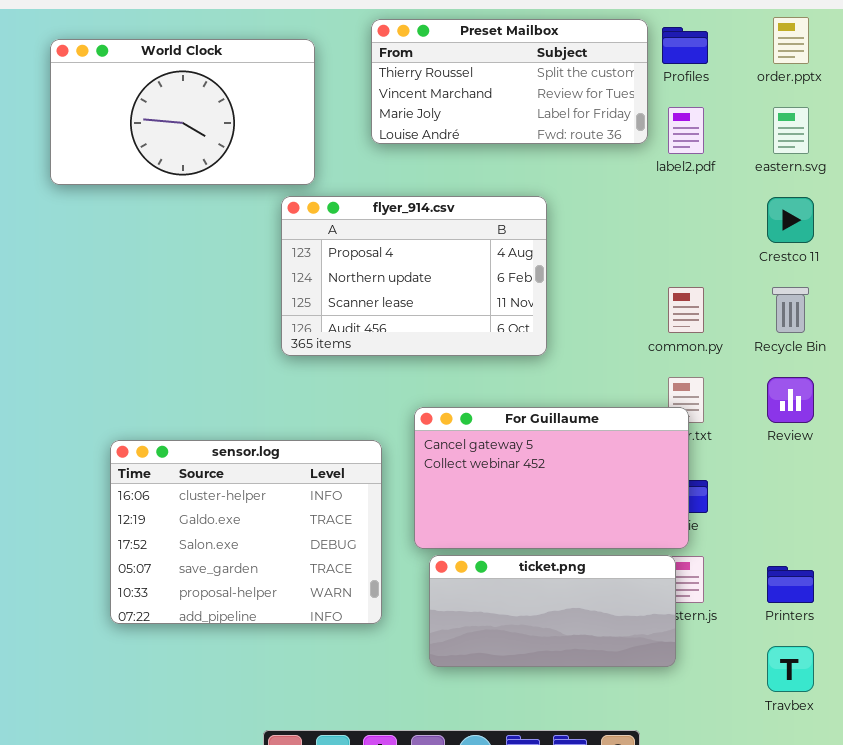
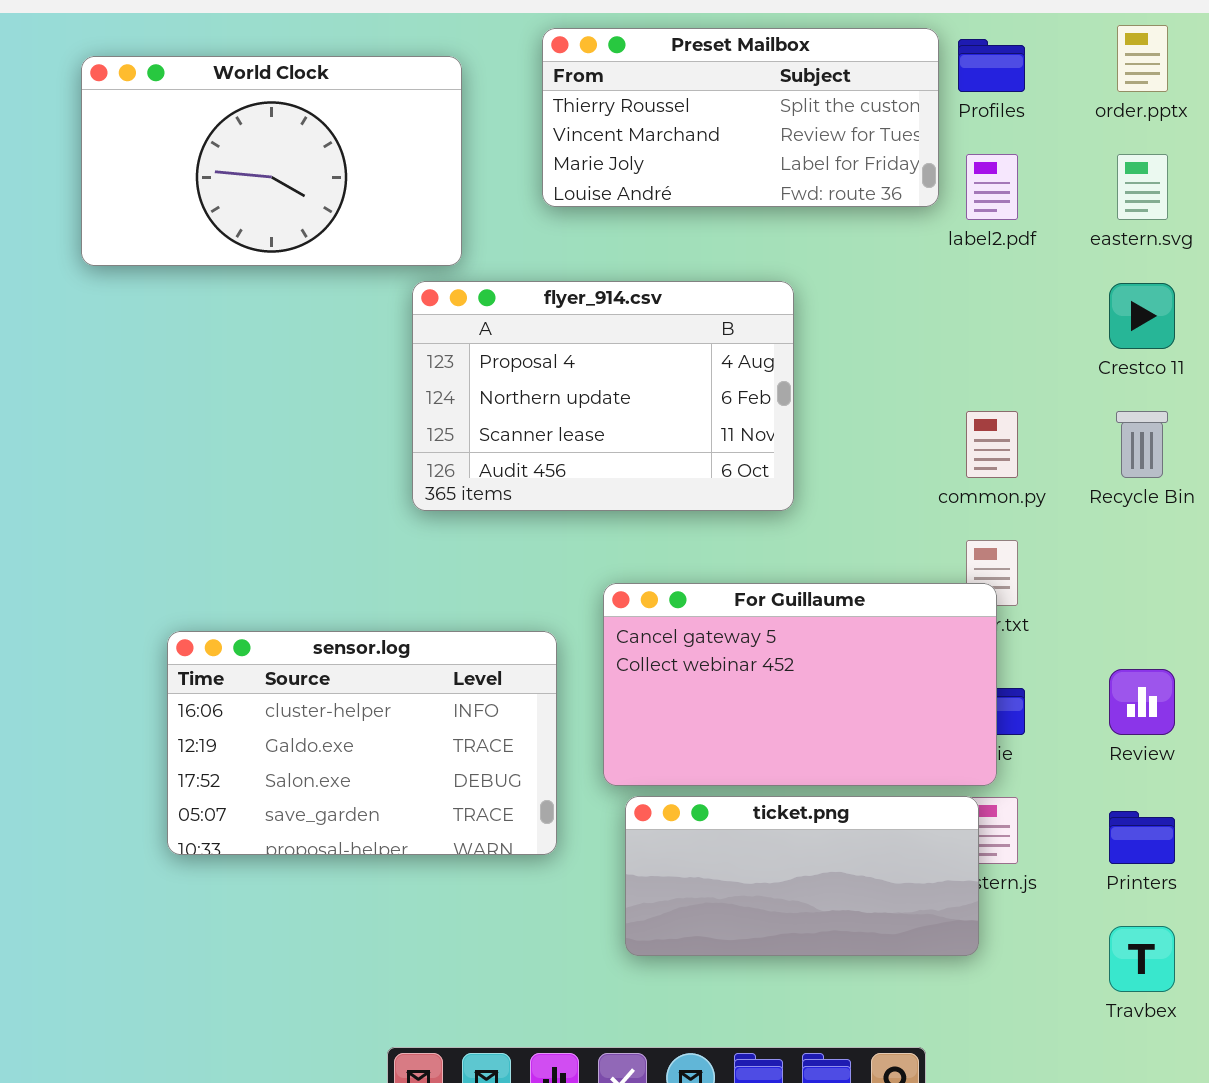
Review: [767,377,814,423] -> [1109,669,1175,735], moved
sensor.log: [110,440,382,624] -> [167,631,557,855], resized

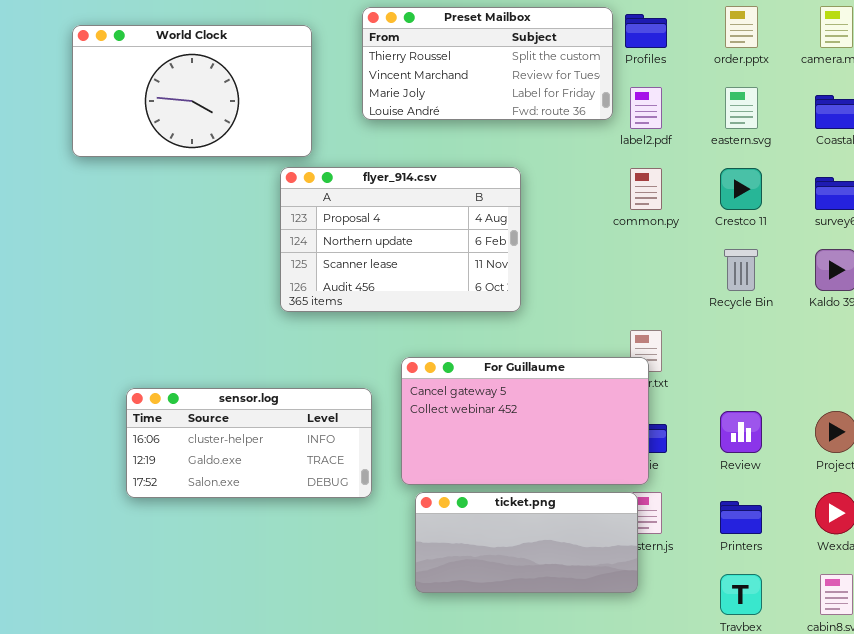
common.py: [966,411,1018,478] -> [630,168,662,210], moved
sensor.log: [167,631,557,855] -> [126,388,372,498], resized

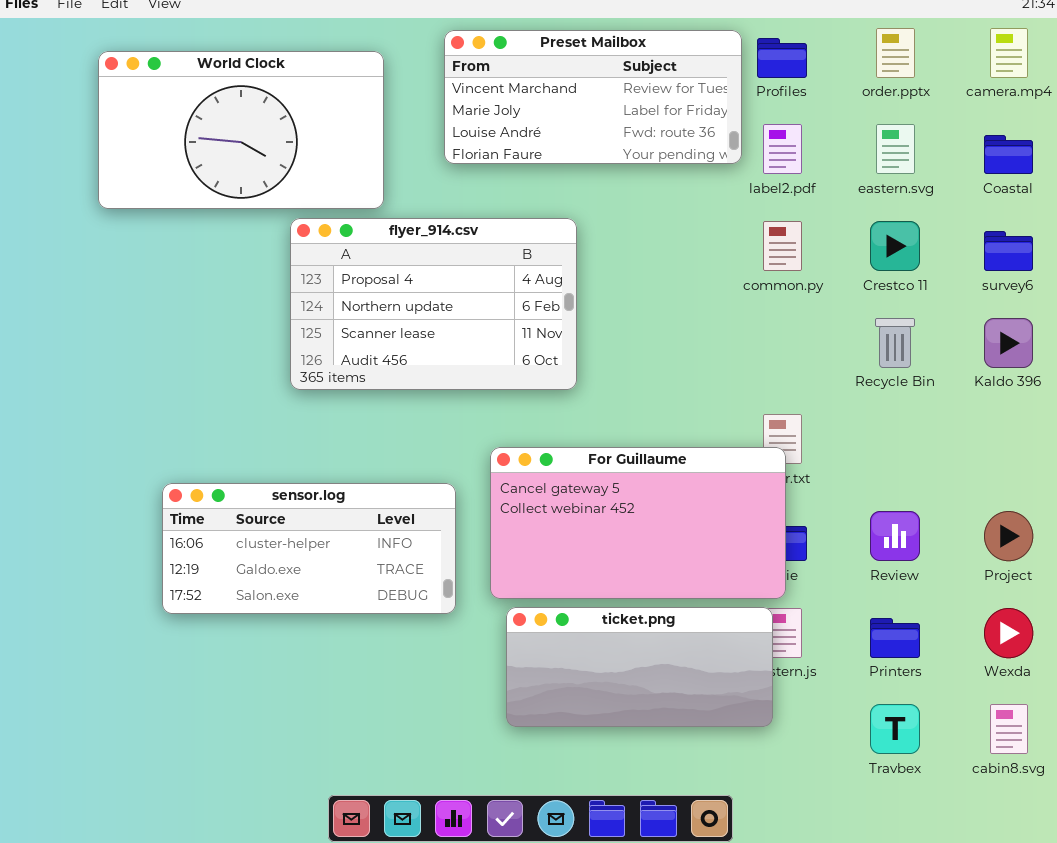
Preset Mailbox: [362,7,613,120] -> [444,30,742,164], scrolled down 1 row
flyer_914.csv: [280,167,521,312] -> [290,218,577,390], moved

